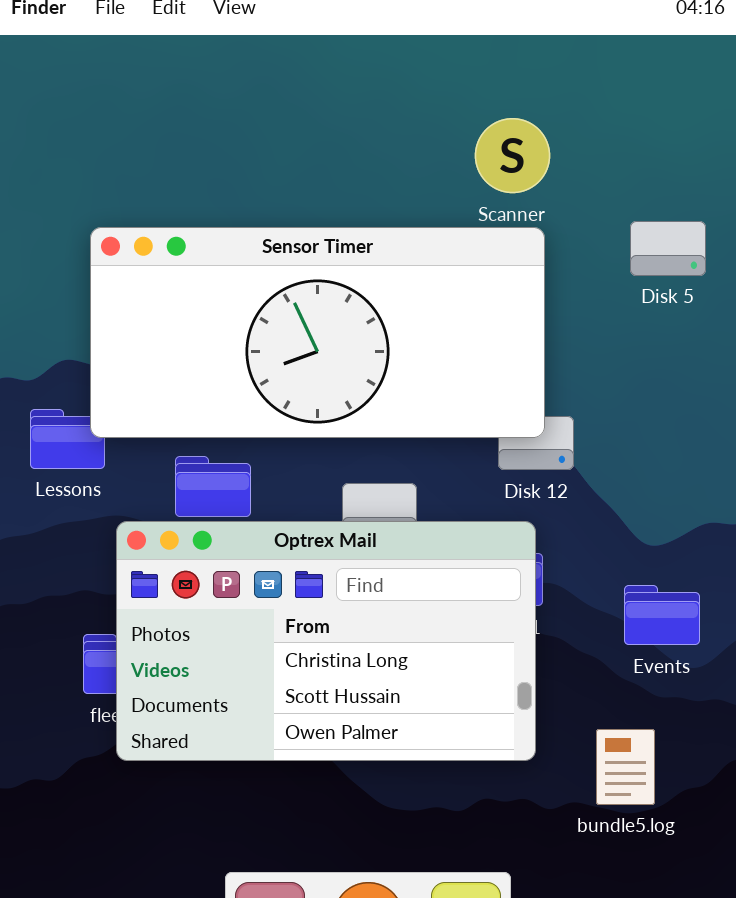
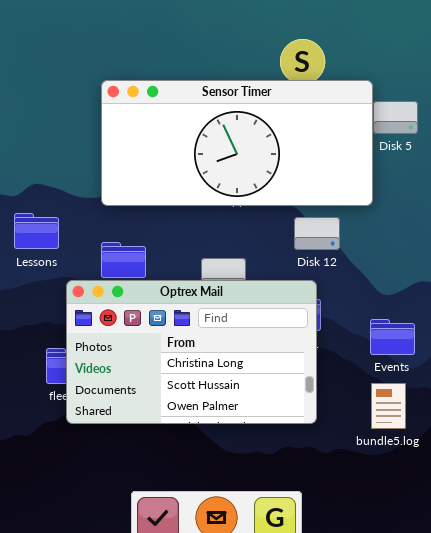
Sensor Timer: [90,227,545,438] -> [101,80,373,206], moved
bundle5.log: [596,729,655,805] -> [371,383,406,429], moved

